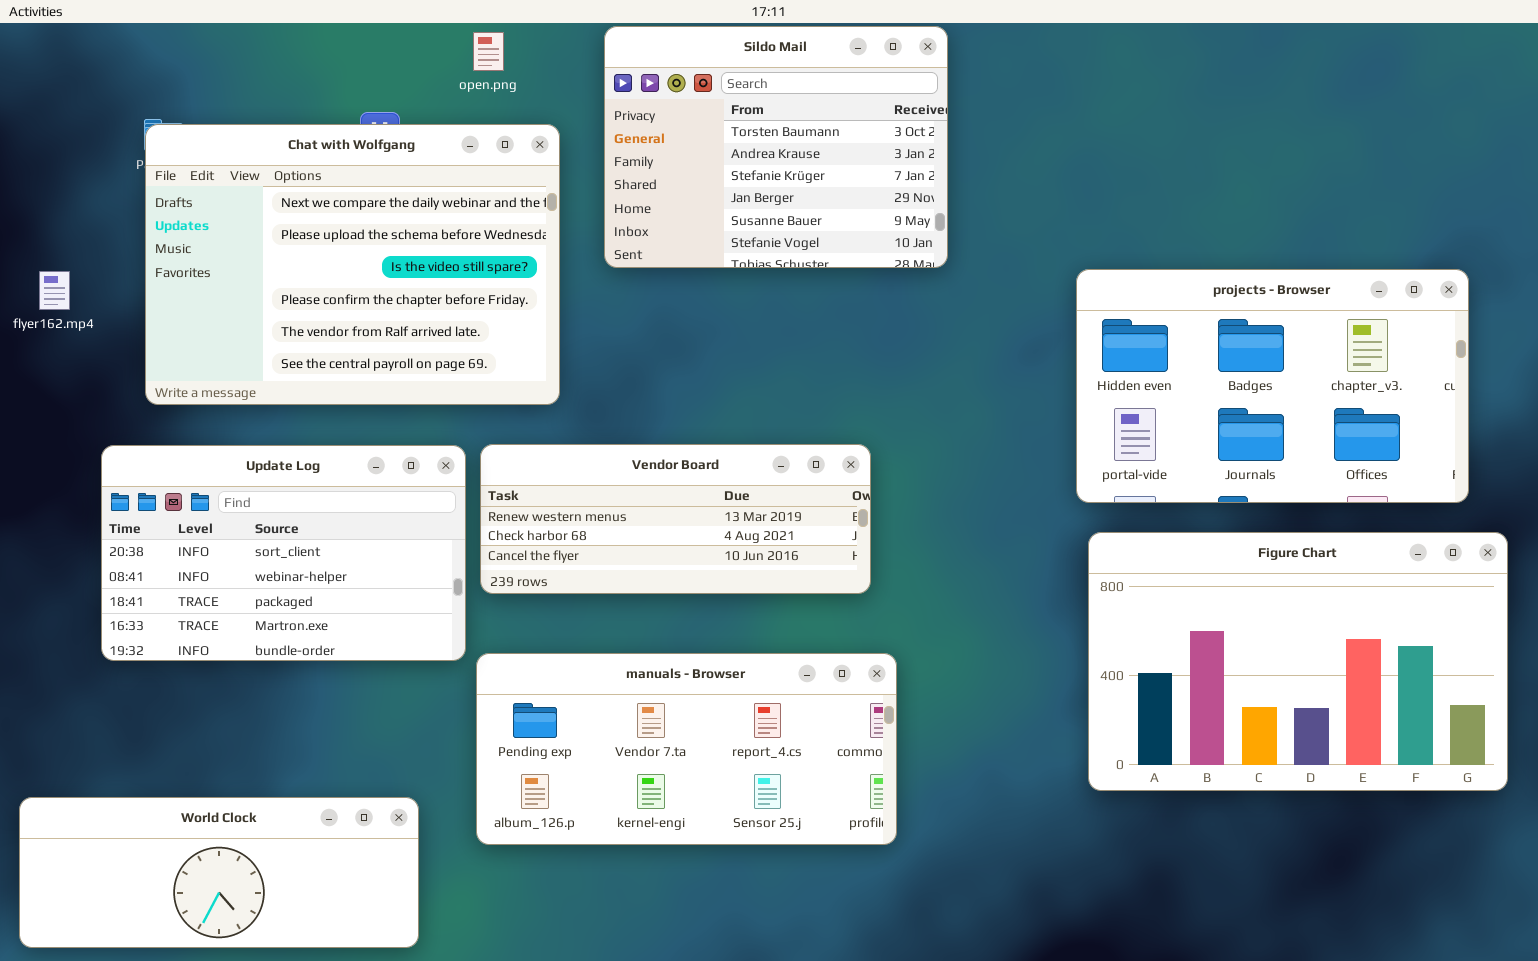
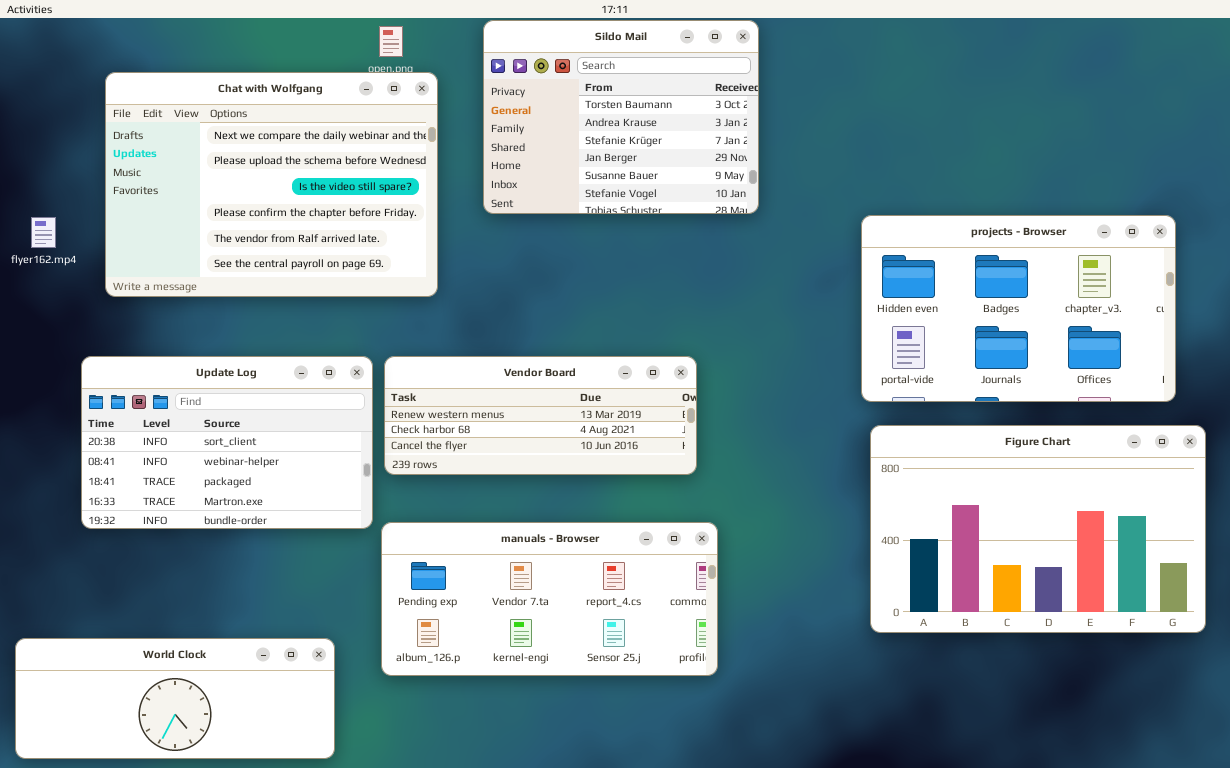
Chat with Wolfgang: [145,124,560,405] -> [105,72,438,297], moved

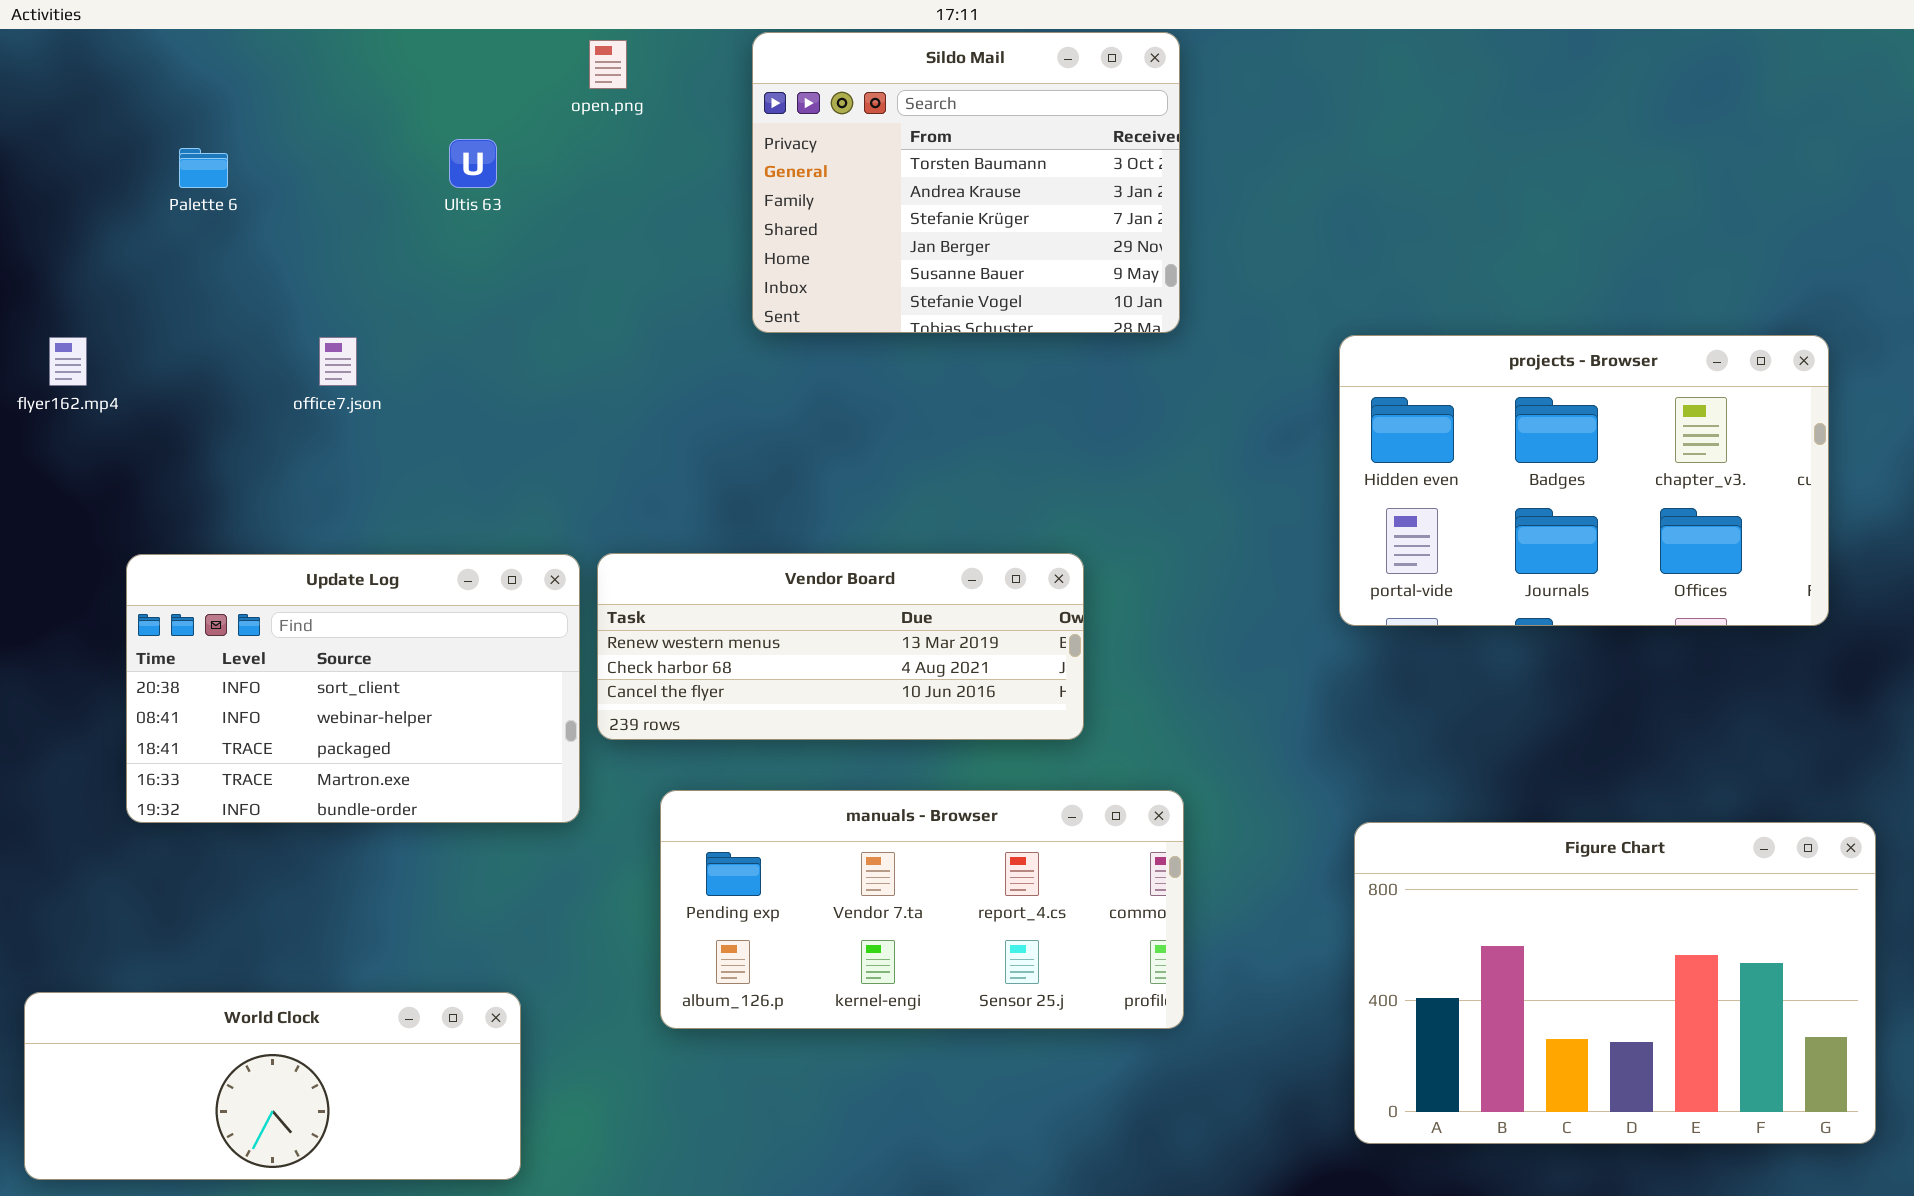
Chat with Wolfgang: [105,72,438,297] -> none, closed
Figure Chart: [870,425,1206,633] -> [1354,822,1876,1144], moved
manuals - Browser: [381,522,718,676] -> [660,790,1184,1029], moved

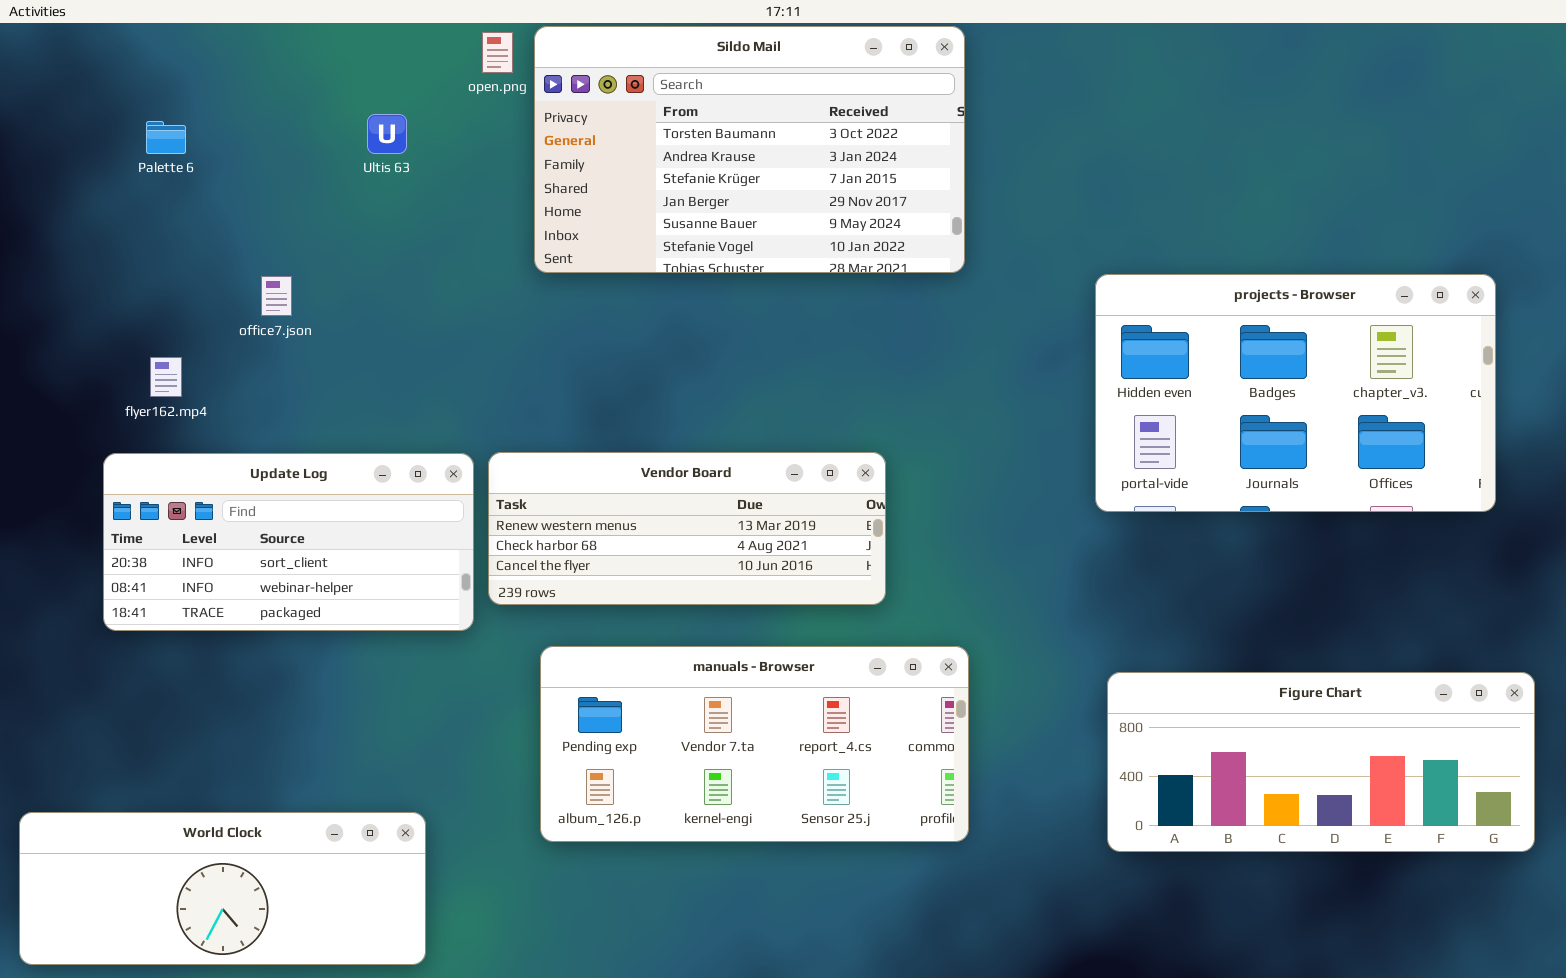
Sildo Mail: [752,32,1180,333] -> [534,26,965,273], resized
flyer162.mp4: [49,337,87,386] -> [150,357,182,397], moved
Update Log: [126,554,580,823] -> [103,453,474,631], resized
Figure Chart: [1354,822,1876,1144] -> [1107,672,1535,852], resized

